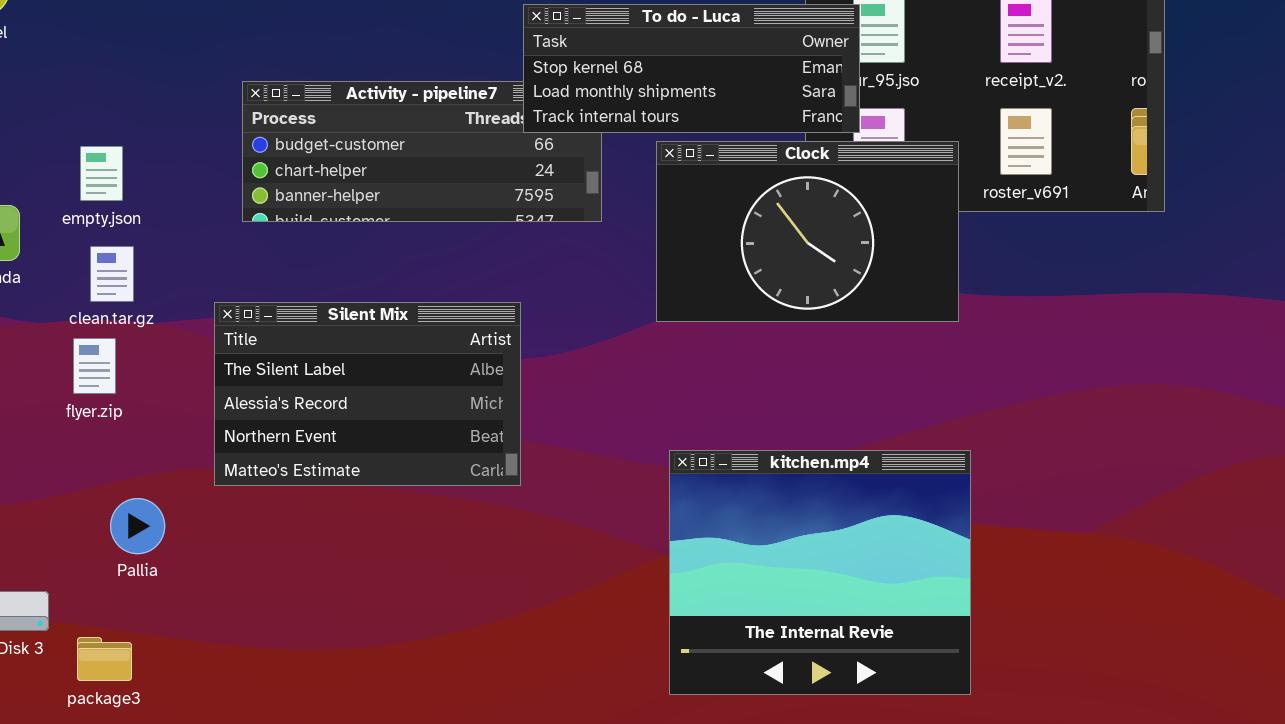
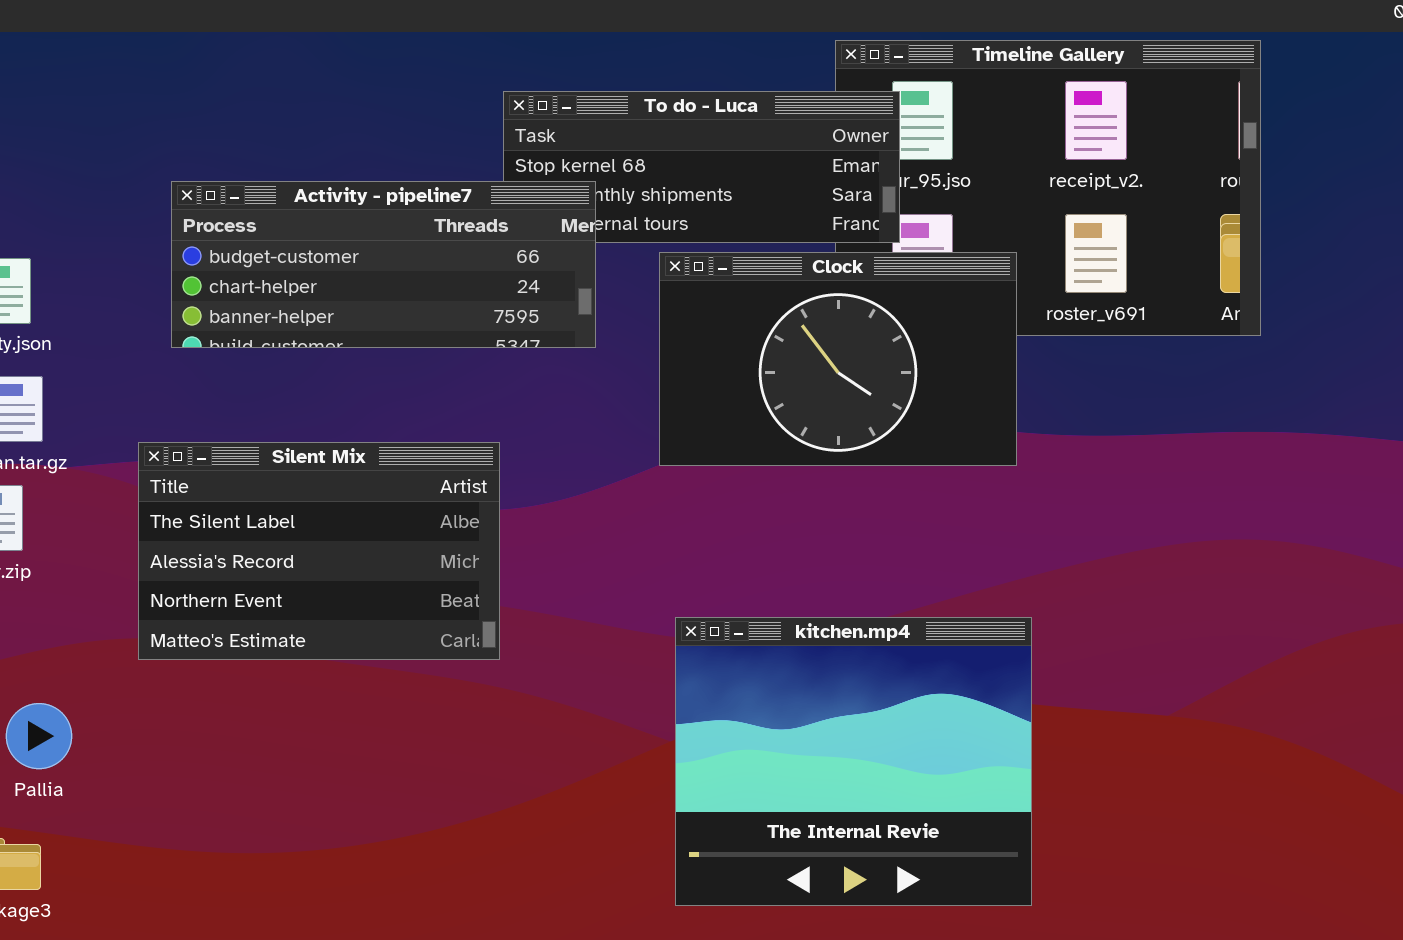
Activity - pipeline7: [242,81,602,222] -> [171,181,596,348], raised
Pallia: [110,498,165,554] -> [6,703,72,769], moved

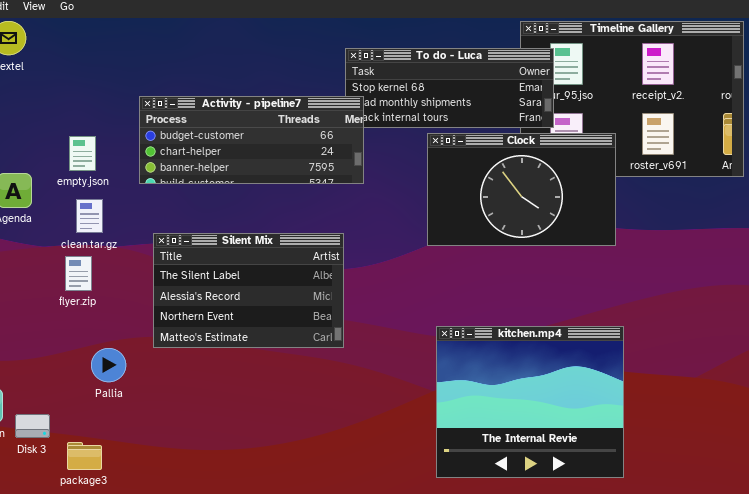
Activity - pipeline7: [171,181,596,348] -> [139,96,364,184], moved
Pallia: [6,703,72,769] -> [91,348,126,382], moved

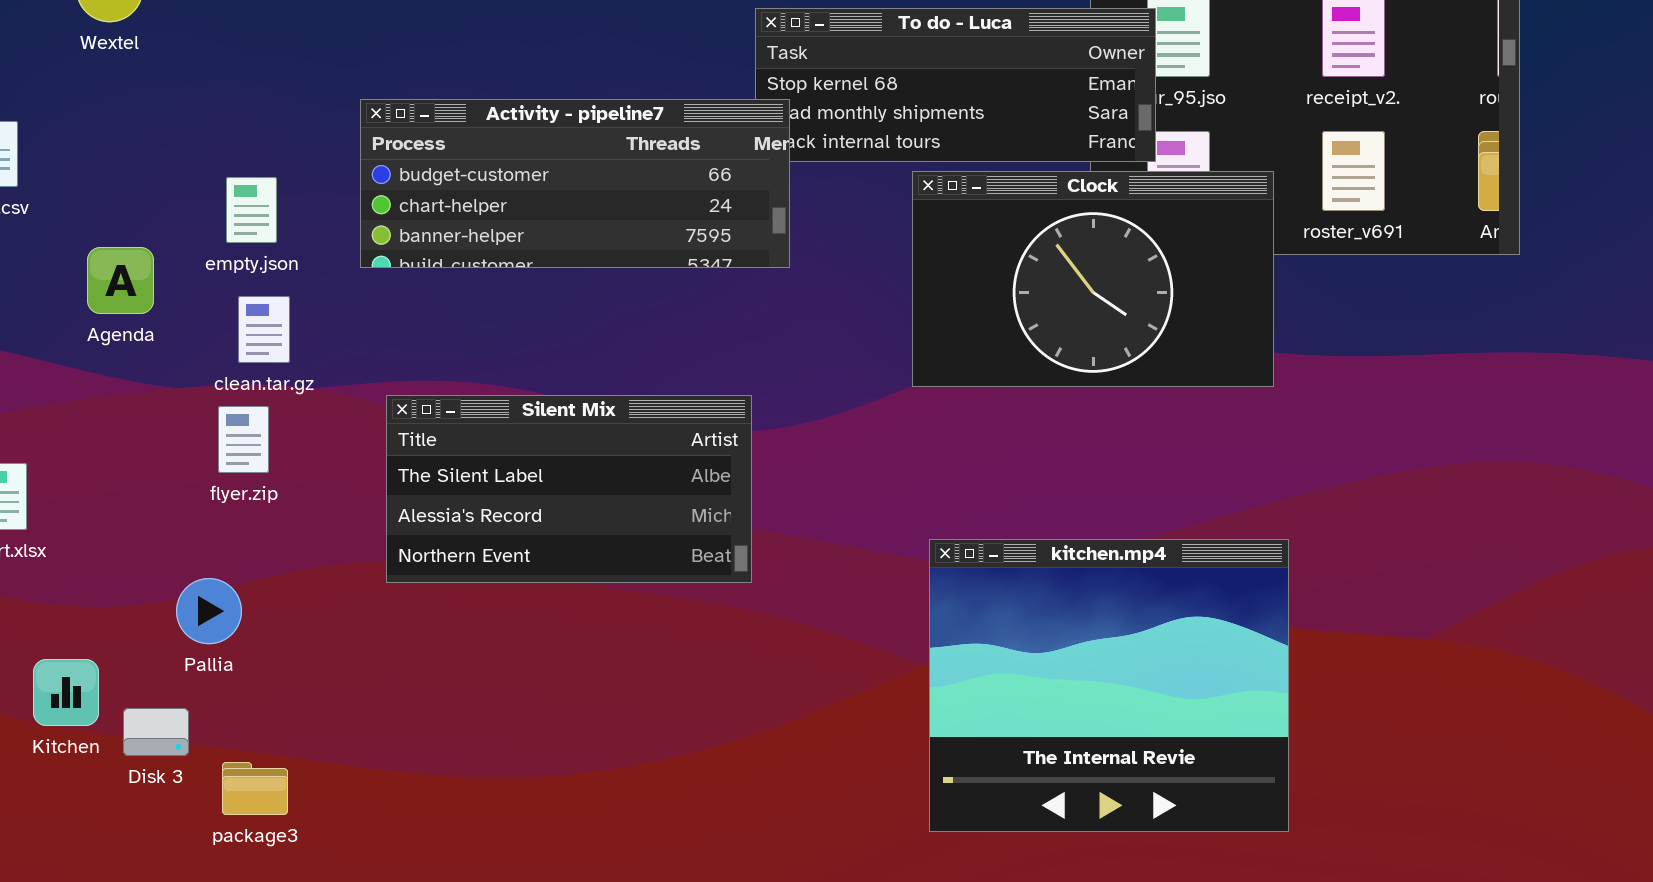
Silent Mix: [153,233,344,348] -> [386,395,752,583], resized
Pallia: [91,348,126,382] -> [176,578,242,644], moved

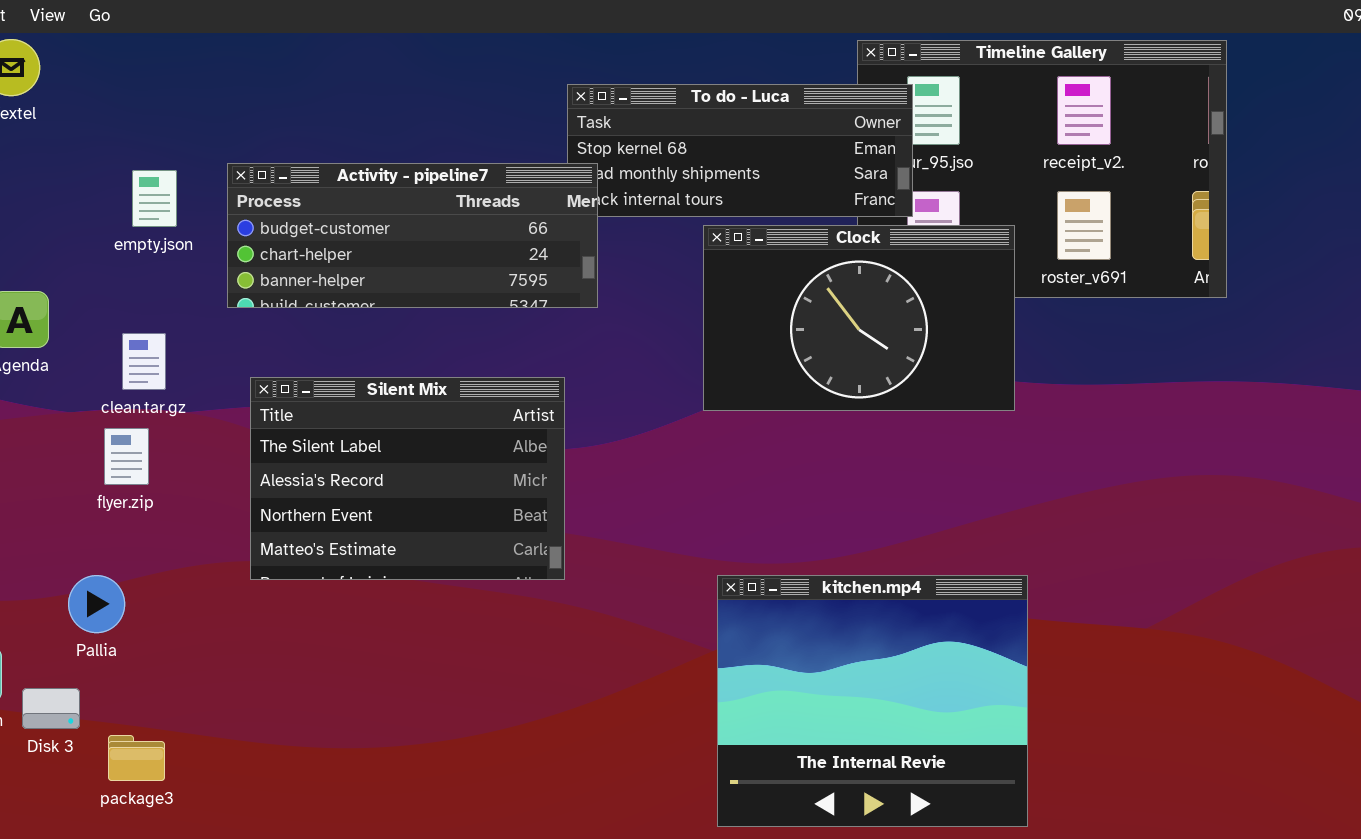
empty.json: [226,177,277,243] -> [132,170,177,227], moved
Silent Mix: [386,395,752,583] -> [250,377,565,580], resized
kitchen.mp4: [929,539,1289,832] -> [717,575,1028,827], moved

